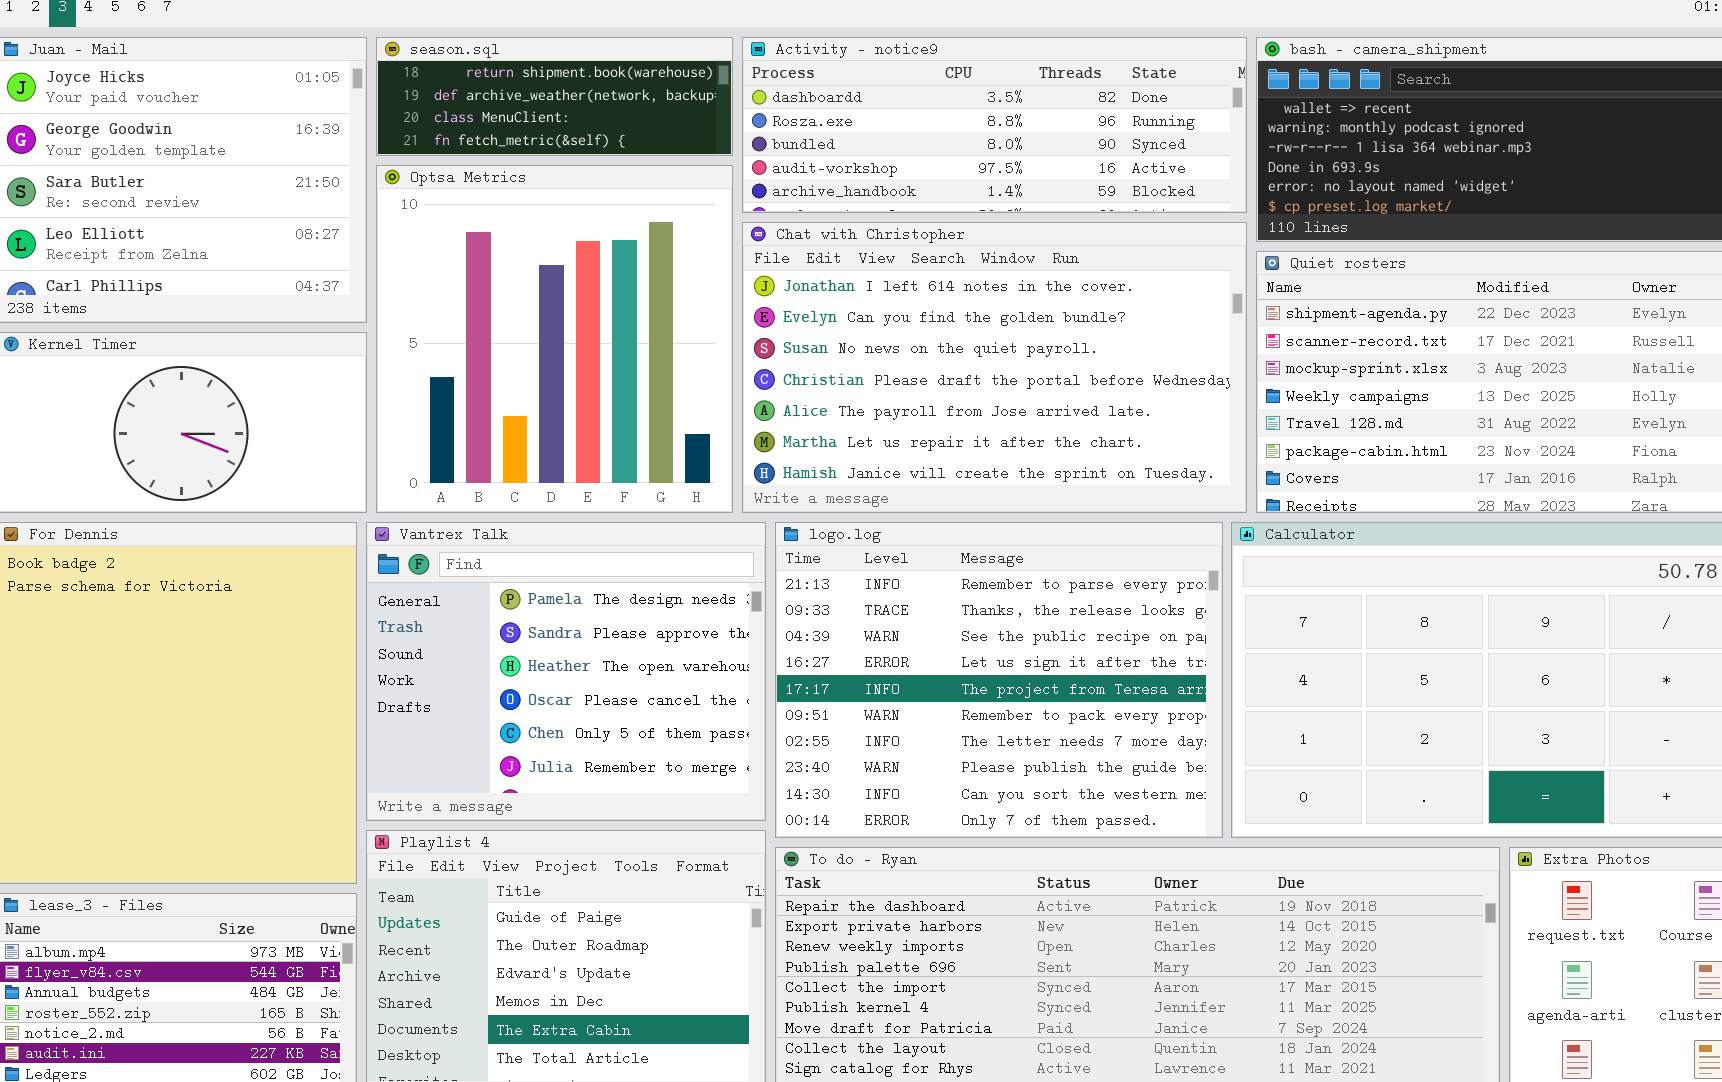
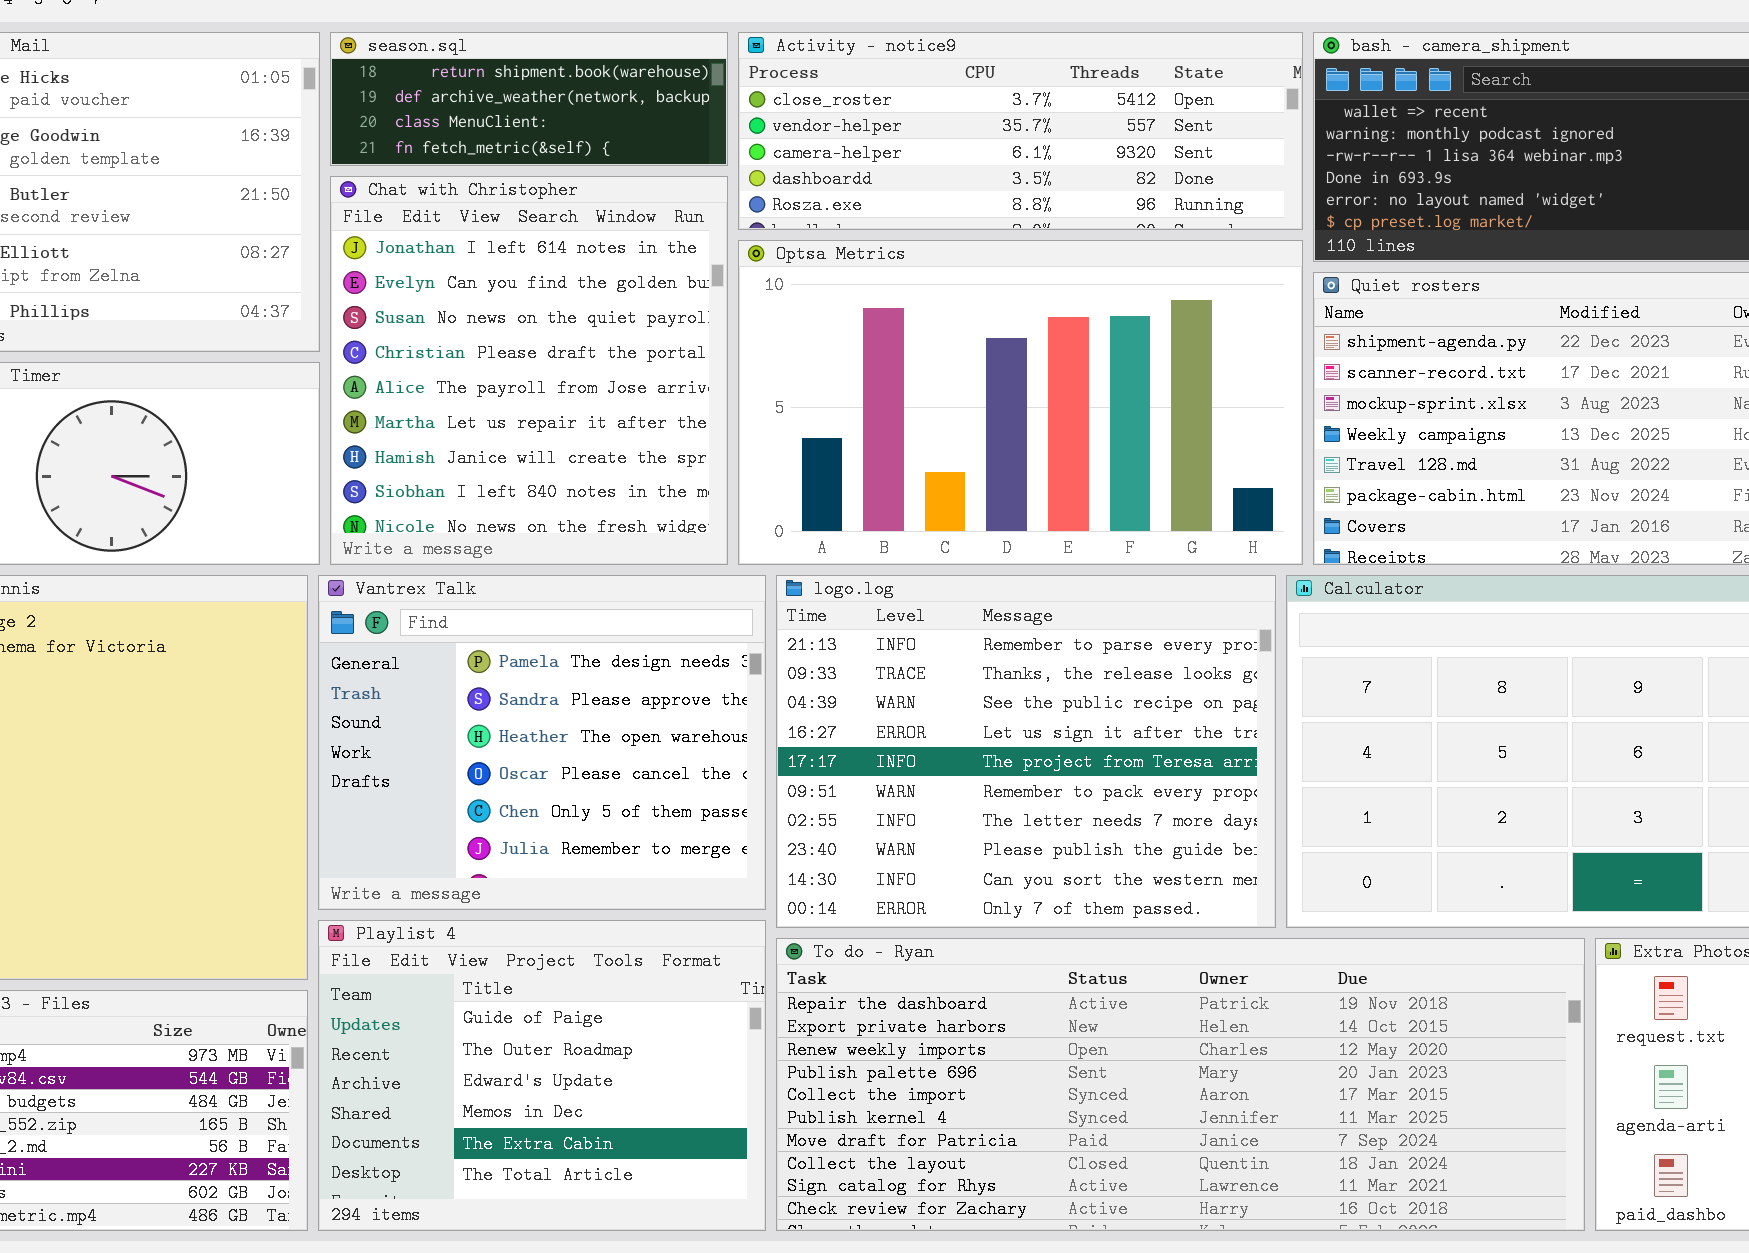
Activity - notice9: [742,37,1247,213] -> [738,32,1303,230], scrolled up 3 rows
Optsa Metrics: [376,165,733,513] -> [738,240,1303,565], moved, resized
Chat with Christopher: [742,222,1247,513] -> [330,176,728,565], moved, resized

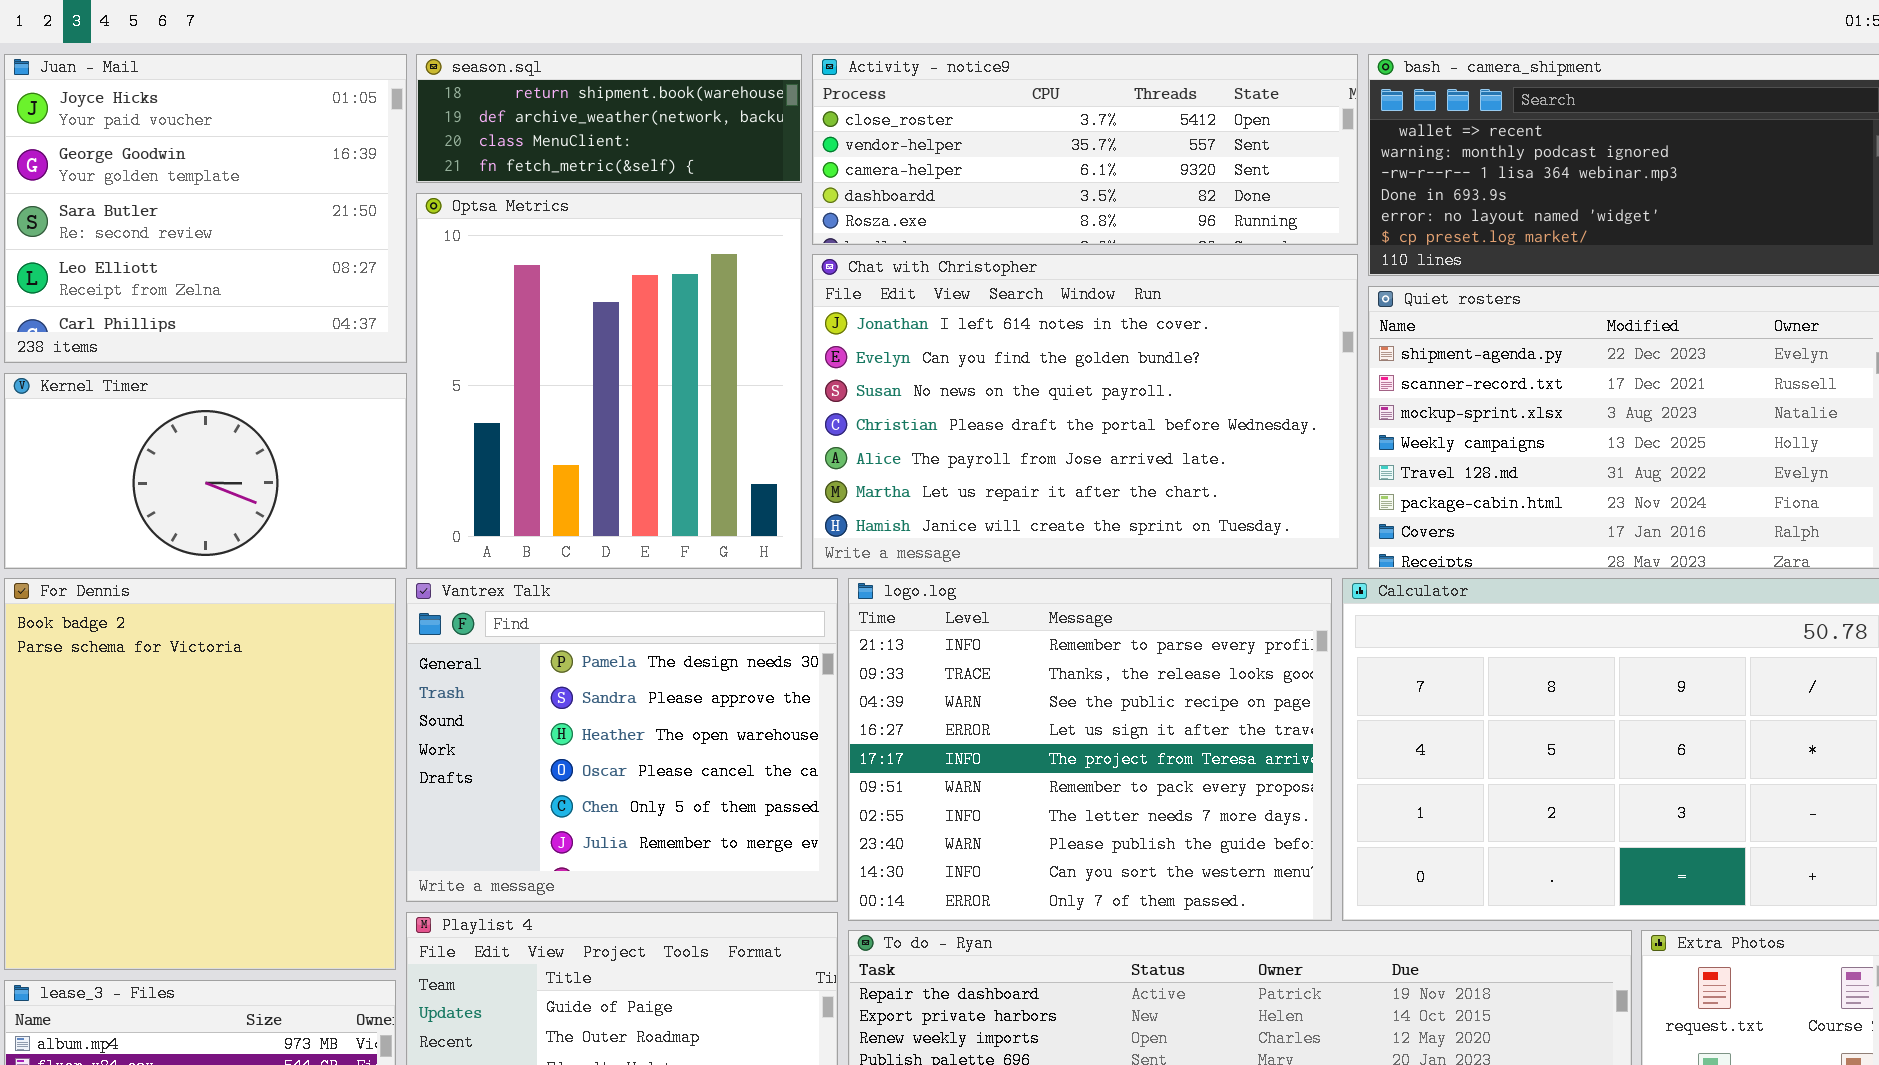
Chat with Christopher: [330,176,728,565] -> [812,254,1358,569], moved, resized
Optsa Metrics: [738,240,1303,565] -> [416,193,802,569], moved, resized

